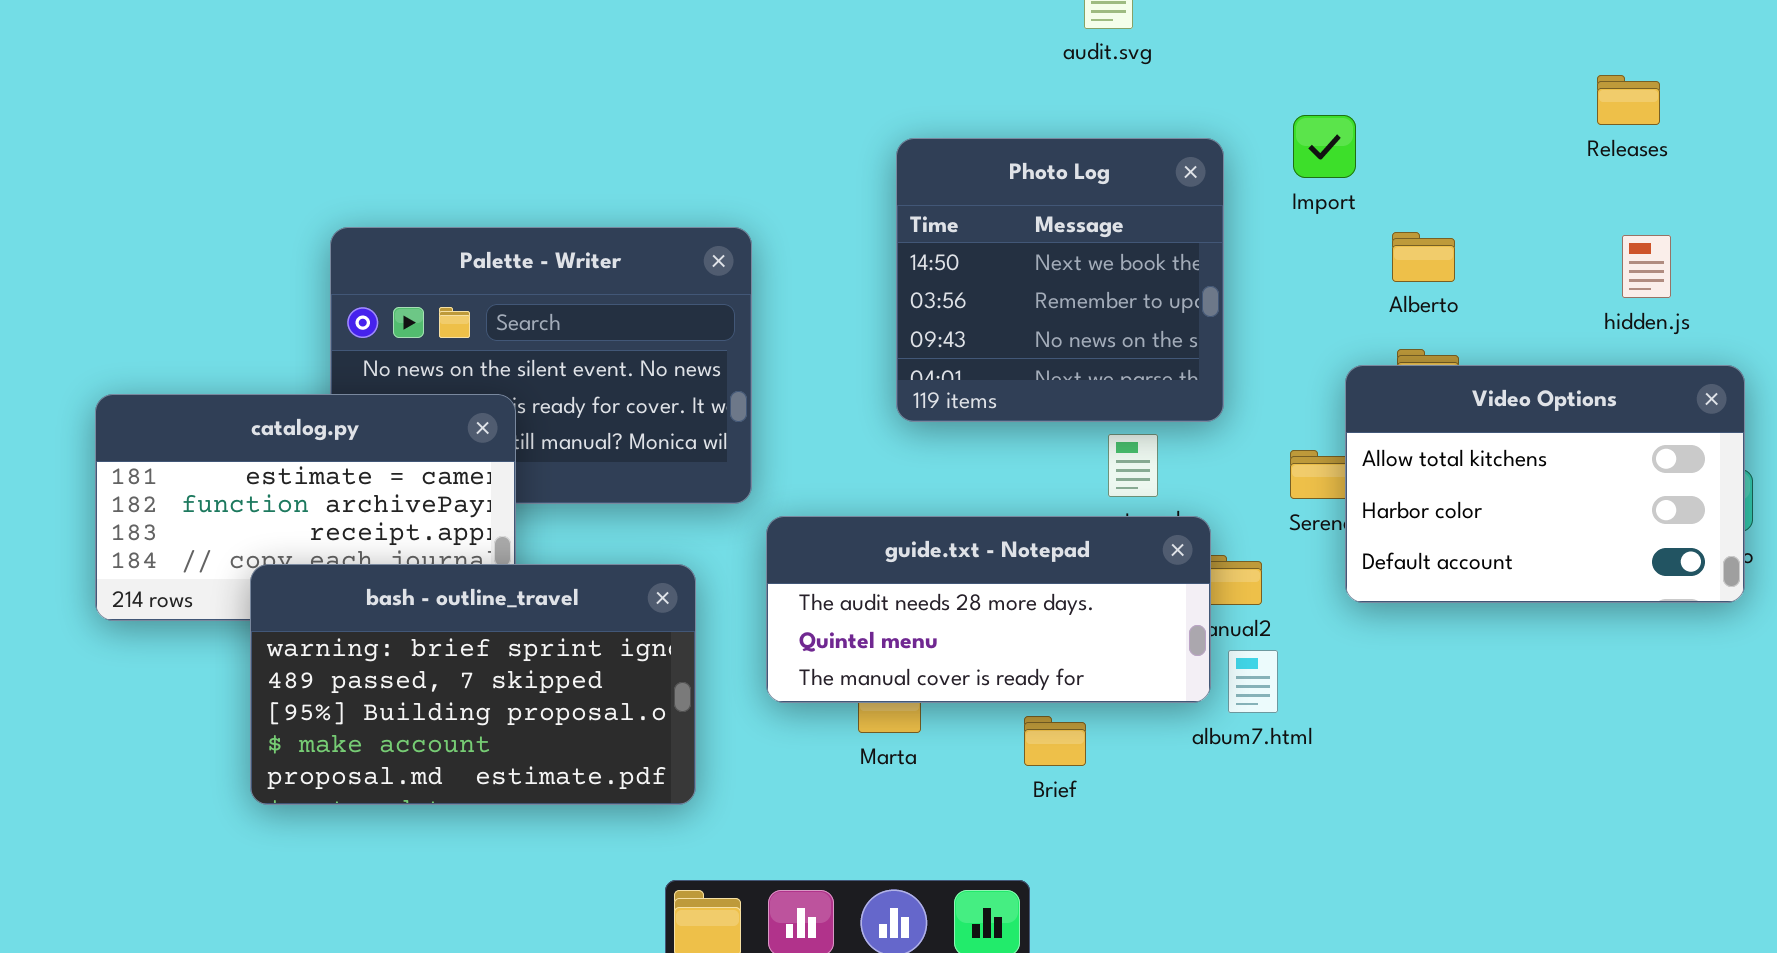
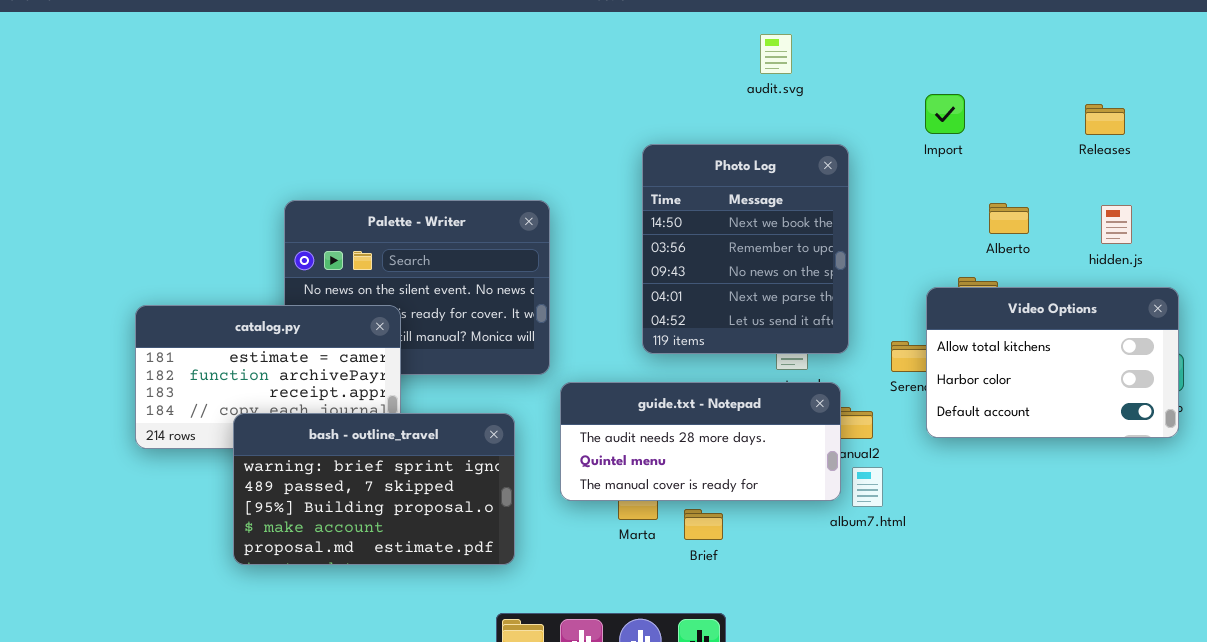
Import: [1293,115,1356,178] -> [925,94,965,134], moved
Photo Log: [896,138,1224,422] -> [642,144,849,354], resized
Alberto: [1392,232,1455,282] -> [989,203,1029,234], moved
Brief: [1024,716,1086,766] -> [684,509,723,540], moved

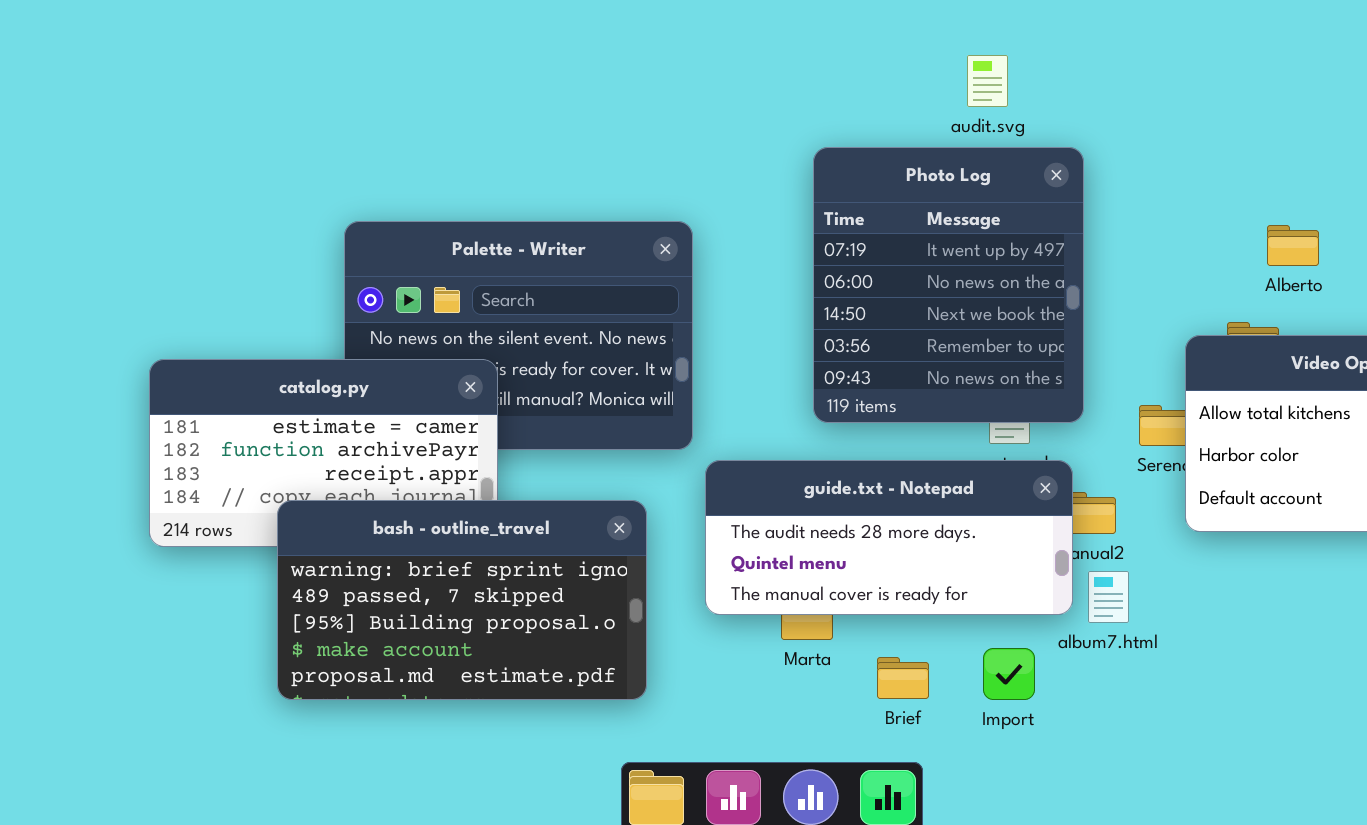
audit.svg: [760,34,792,74] -> [967,55,1008,107], moved
Import: [925,94,965,134] -> [983,648,1035,700], moved
Photo Log: [642,144,849,354] -> [813,147,1084,423], scrolled up 2 rows
Brief: [684,509,723,540] -> [877,657,929,699], moved

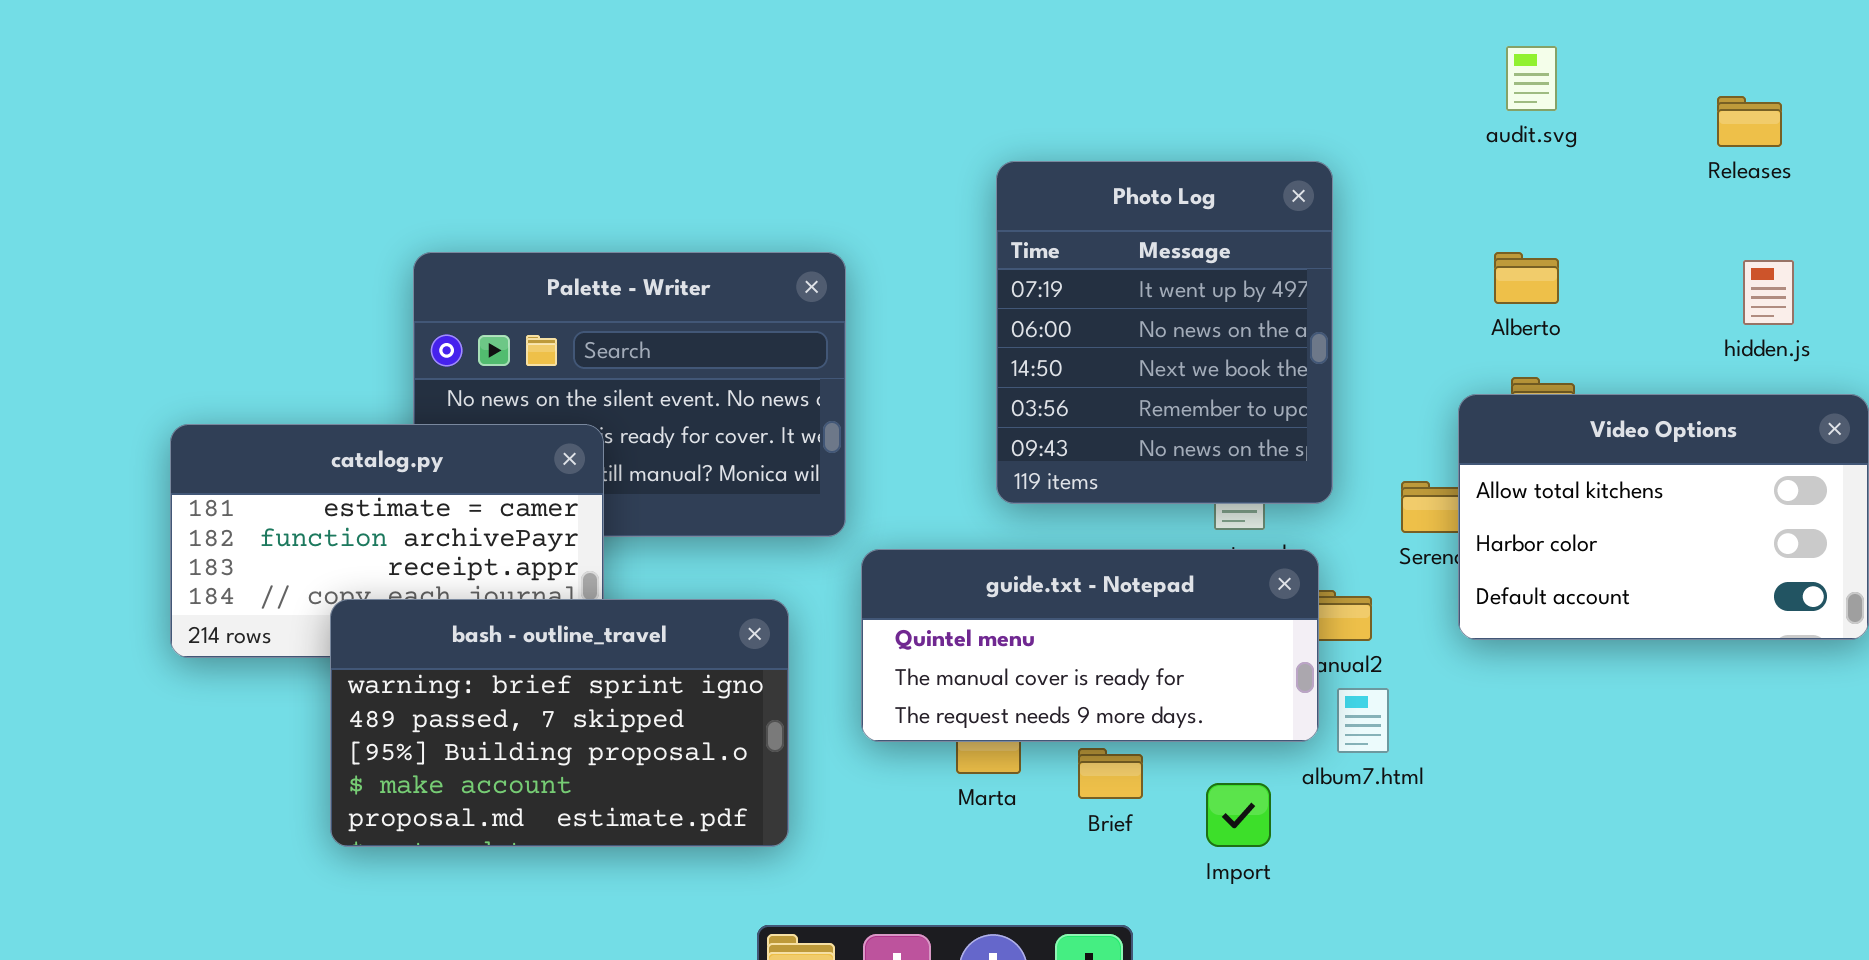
audit.svg: [967,55,1008,107] -> [1506,46,1557,111], moved
Alberto: [1267,225,1319,266] -> [1494,252,1559,304], moved
guide.txt - Notepad: [705,460,1073,615] -> [861,549,1319,742], scrolled down 1 row
Brief: [877,657,929,699] -> [1078,748,1143,799], moved

